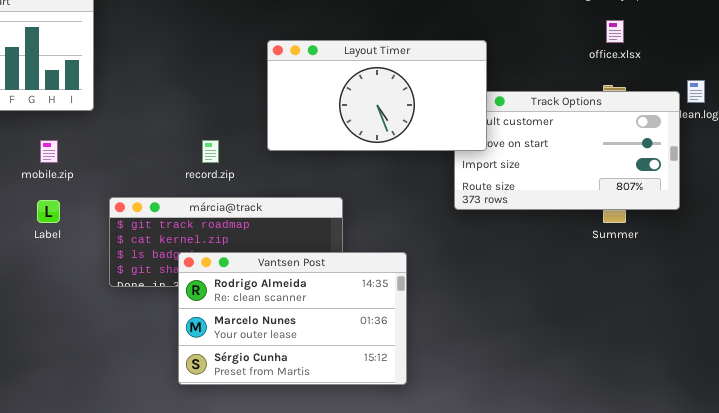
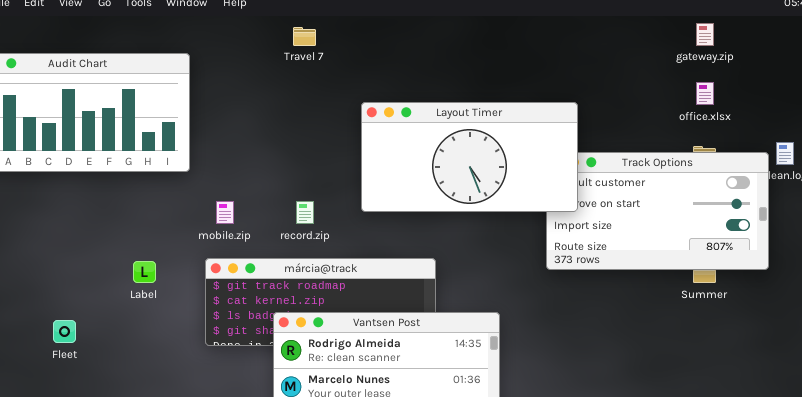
mobile.zip: [40,140,58,163] -> [216,201,234,224], moved

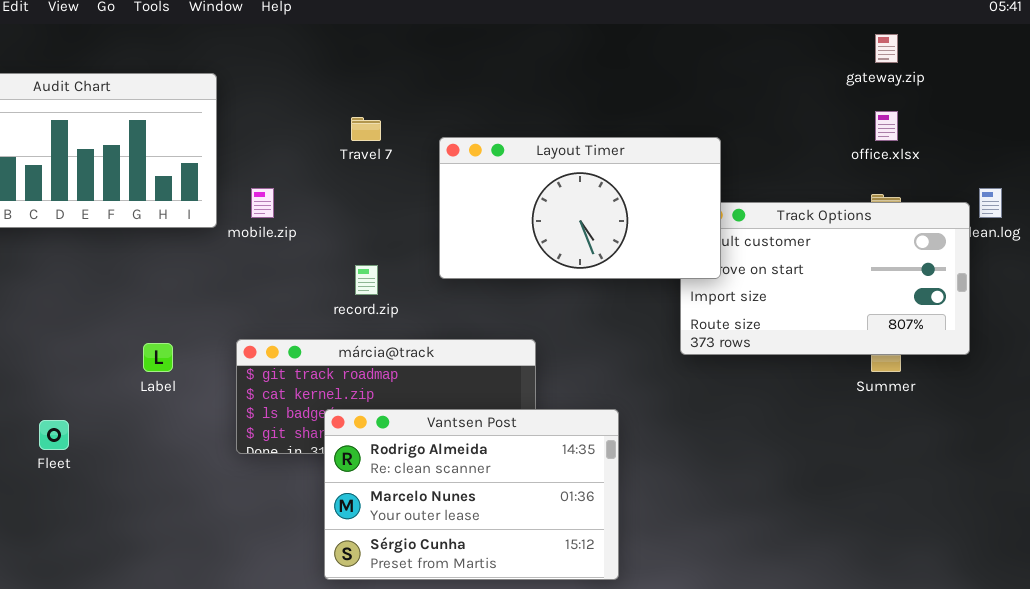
Travel 7: [293,27,316,46] -> [351,117,381,141], moved
mobile.zip: [216,201,234,224] -> [251,188,274,218], moved

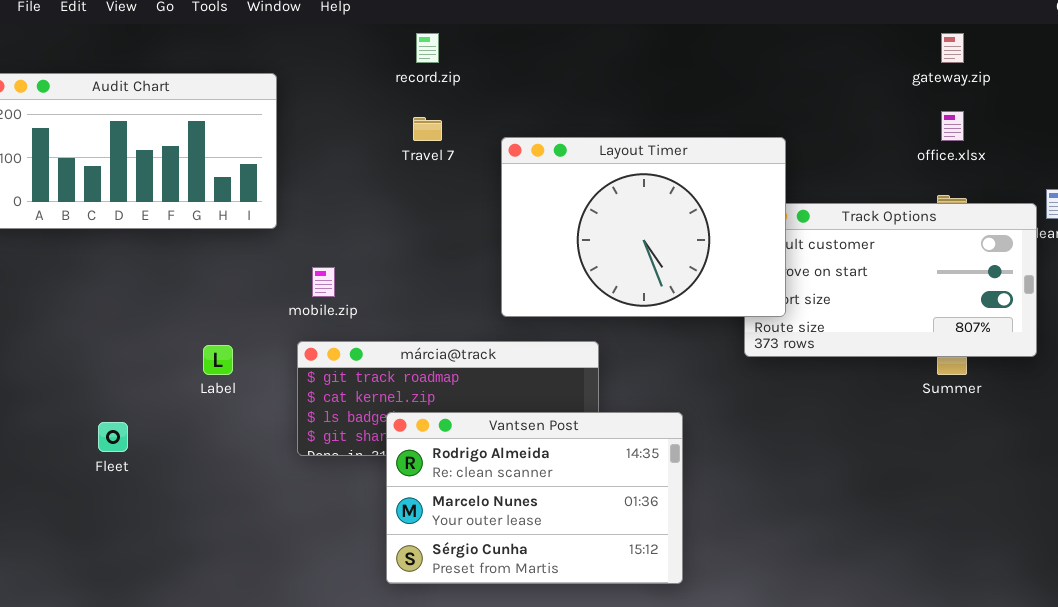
Layout Timer: [439,137,721,279] -> [501,137,786,317], resized
mobile.zip: [251,188,274,218] -> [312,267,335,297], moved
record.zip: [355,265,378,295] -> [416,33,439,63], moved

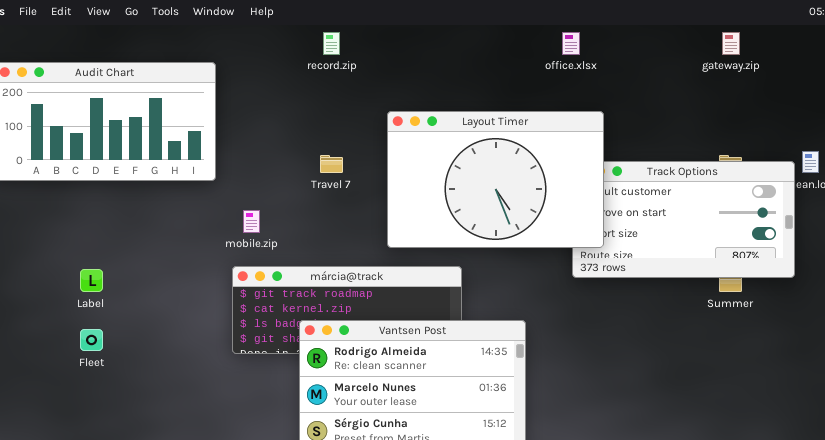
office.xlsx: [941,111,964,141] -> [562,32,580,55], moved
Travel 7: [413,117,442,141] -> [320,155,343,173], moved
Label: [203,345,233,375] -> [80,269,103,292], moved

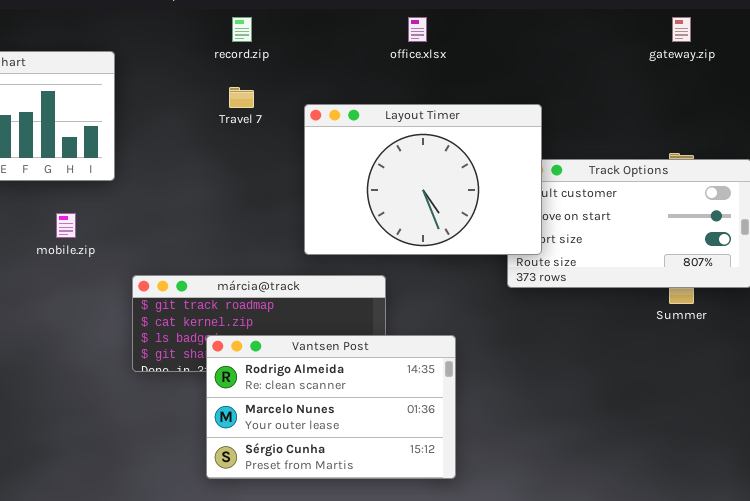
office.xlsx: [562,32,580,55] -> [408,17,427,42], moved
Travel 7: [320,155,343,173] -> [229,87,254,108], moved
mobile.zip: [243,210,260,233] -> [56,213,76,238], moved

